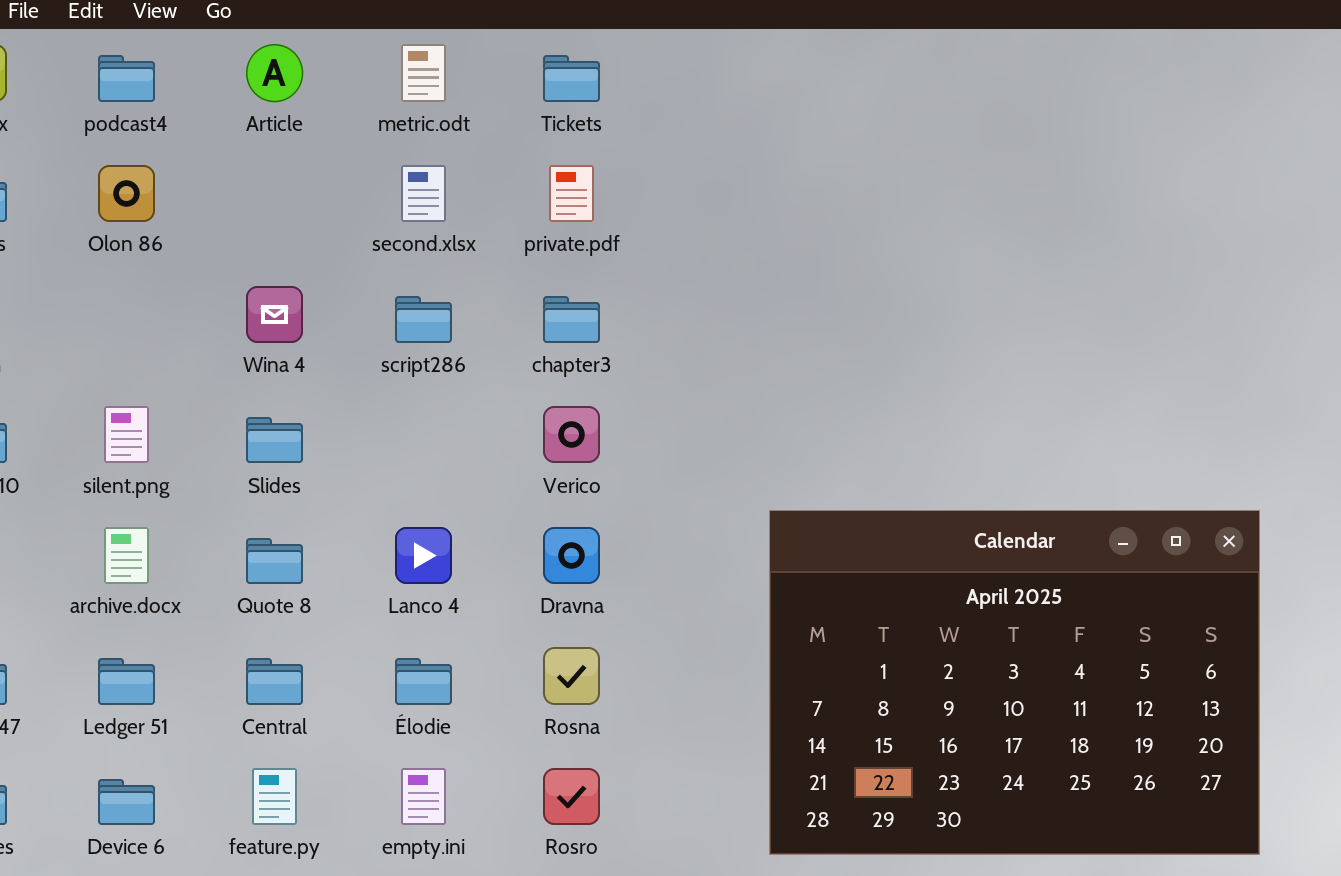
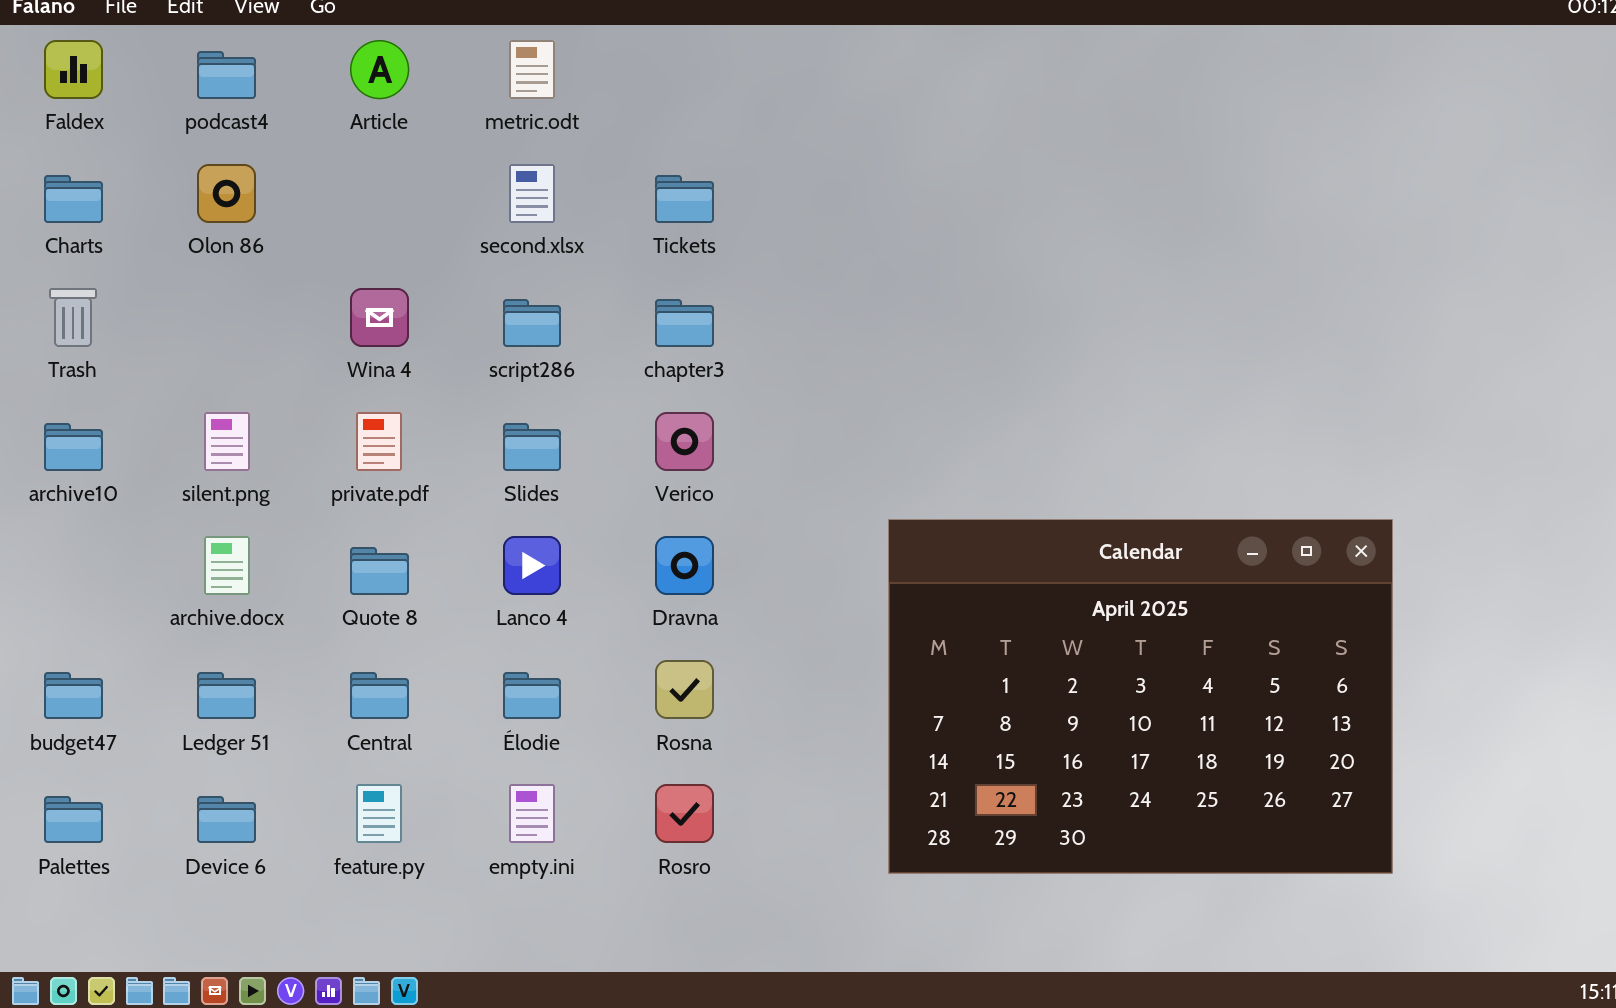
Tickets: [543,55,600,102] -> [655,175,714,223], moved
private.pdf: [549,165,594,222] -> [356,412,402,471], moved
Slides: [246,417,303,463] -> [503,423,561,471], moved

